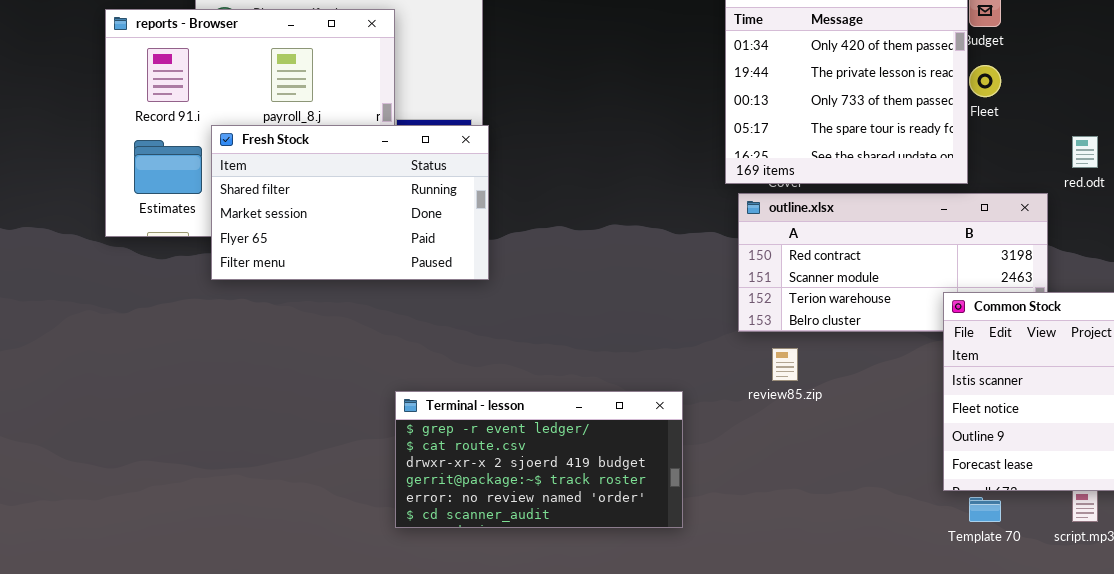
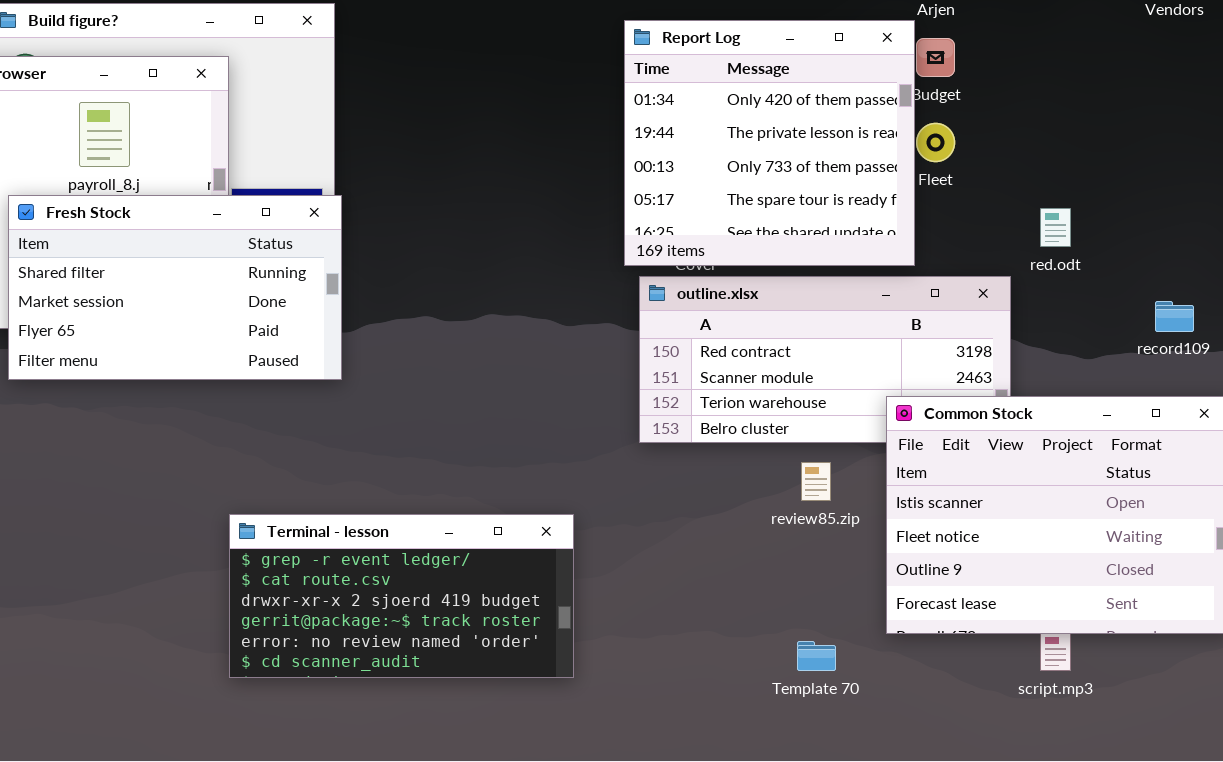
review85.zip: [772,348,798,381] -> [801,462,831,501], moved
Template 70: [969,497,1001,522] -> [797,641,836,671], moved

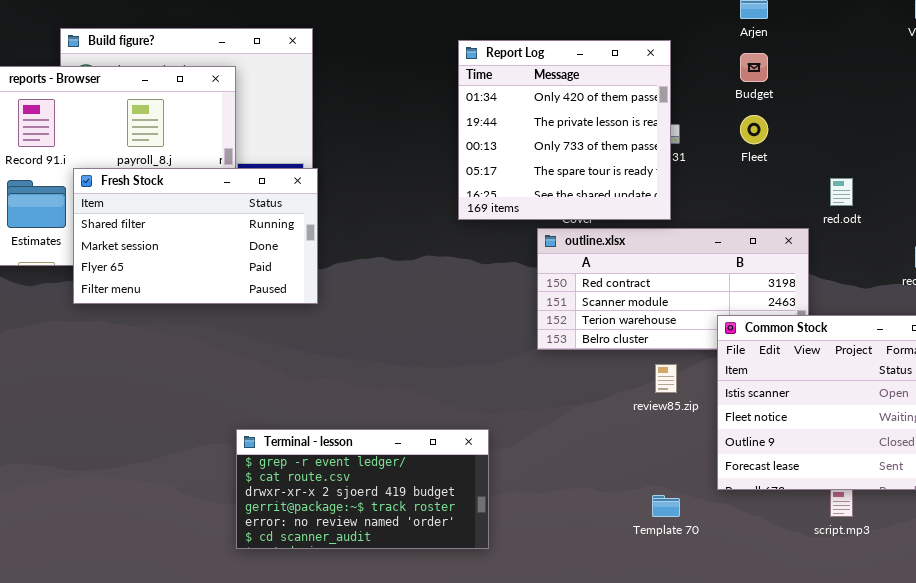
Report Log: [624,20,915,266] -> [458,40,671,220], moved
Terminal - lesson: [229,514,574,678] -> [236,429,489,549], moved

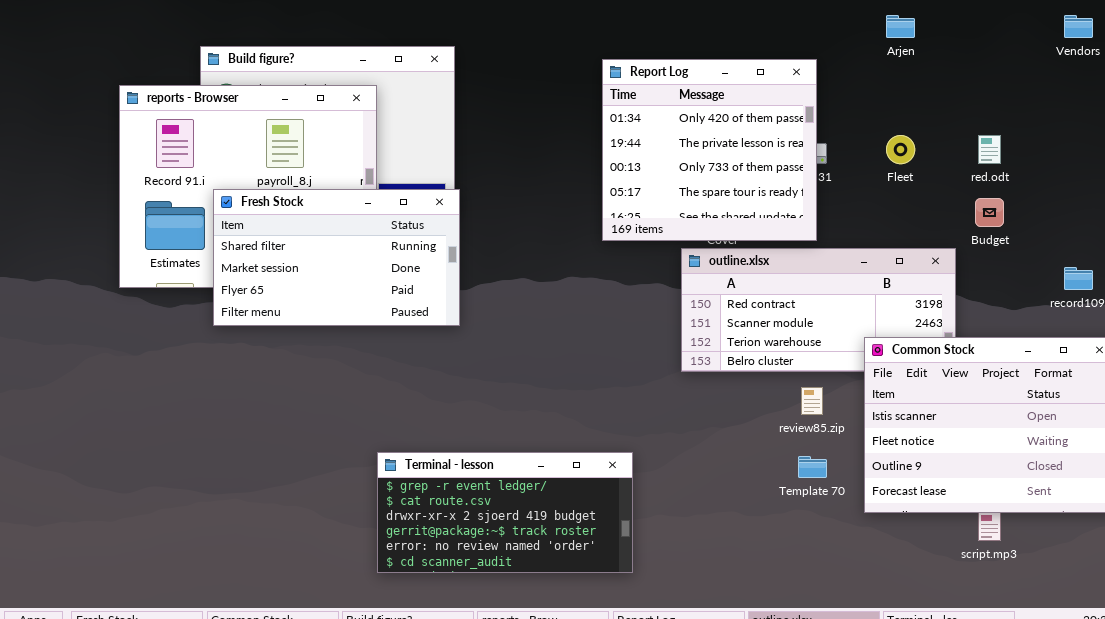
Budget: [740,53,768,82] -> [975,198,1004,227], moved
red.odt: [830,178,853,206] -> [978,135,1001,164], moved
Template 70: [652,495,680,517] -> [798,456,827,478], moved

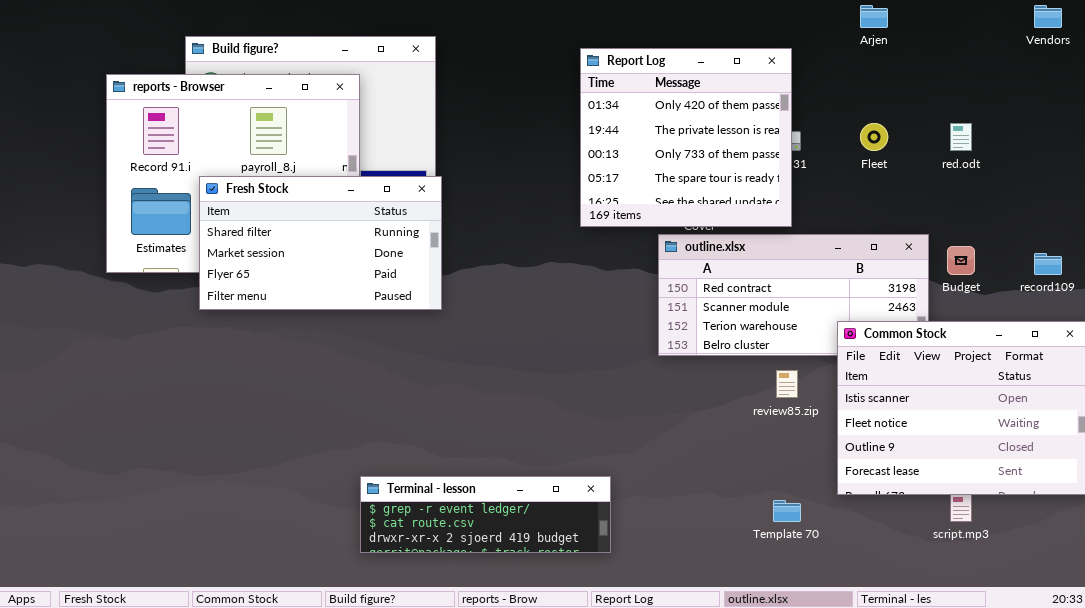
Budget: [975,198,1004,227] -> [947,246,975,275], moved
Terminal - lesson: [377,452,633,573] -> [360,476,611,553], resized
Template 70: [798,456,827,478] -> [773,500,801,522], moved

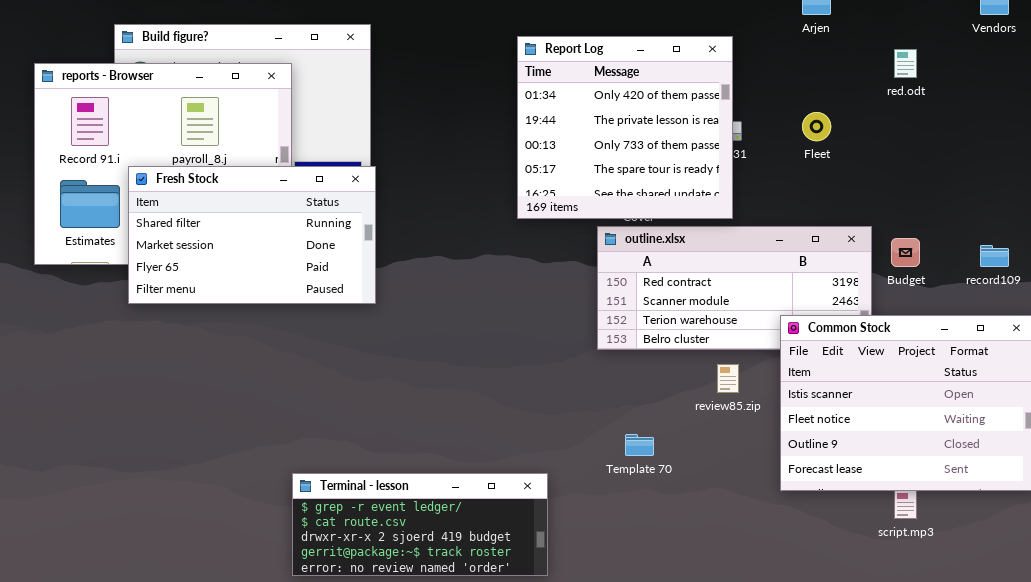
red.odt: [950,123,972,151] -> [894,49,917,78], moved
Terminal - lesson: [360,476,611,553] -> [292,473,548,576], resized
Template 70: [773,500,801,522] -> [625,434,654,456], moved

